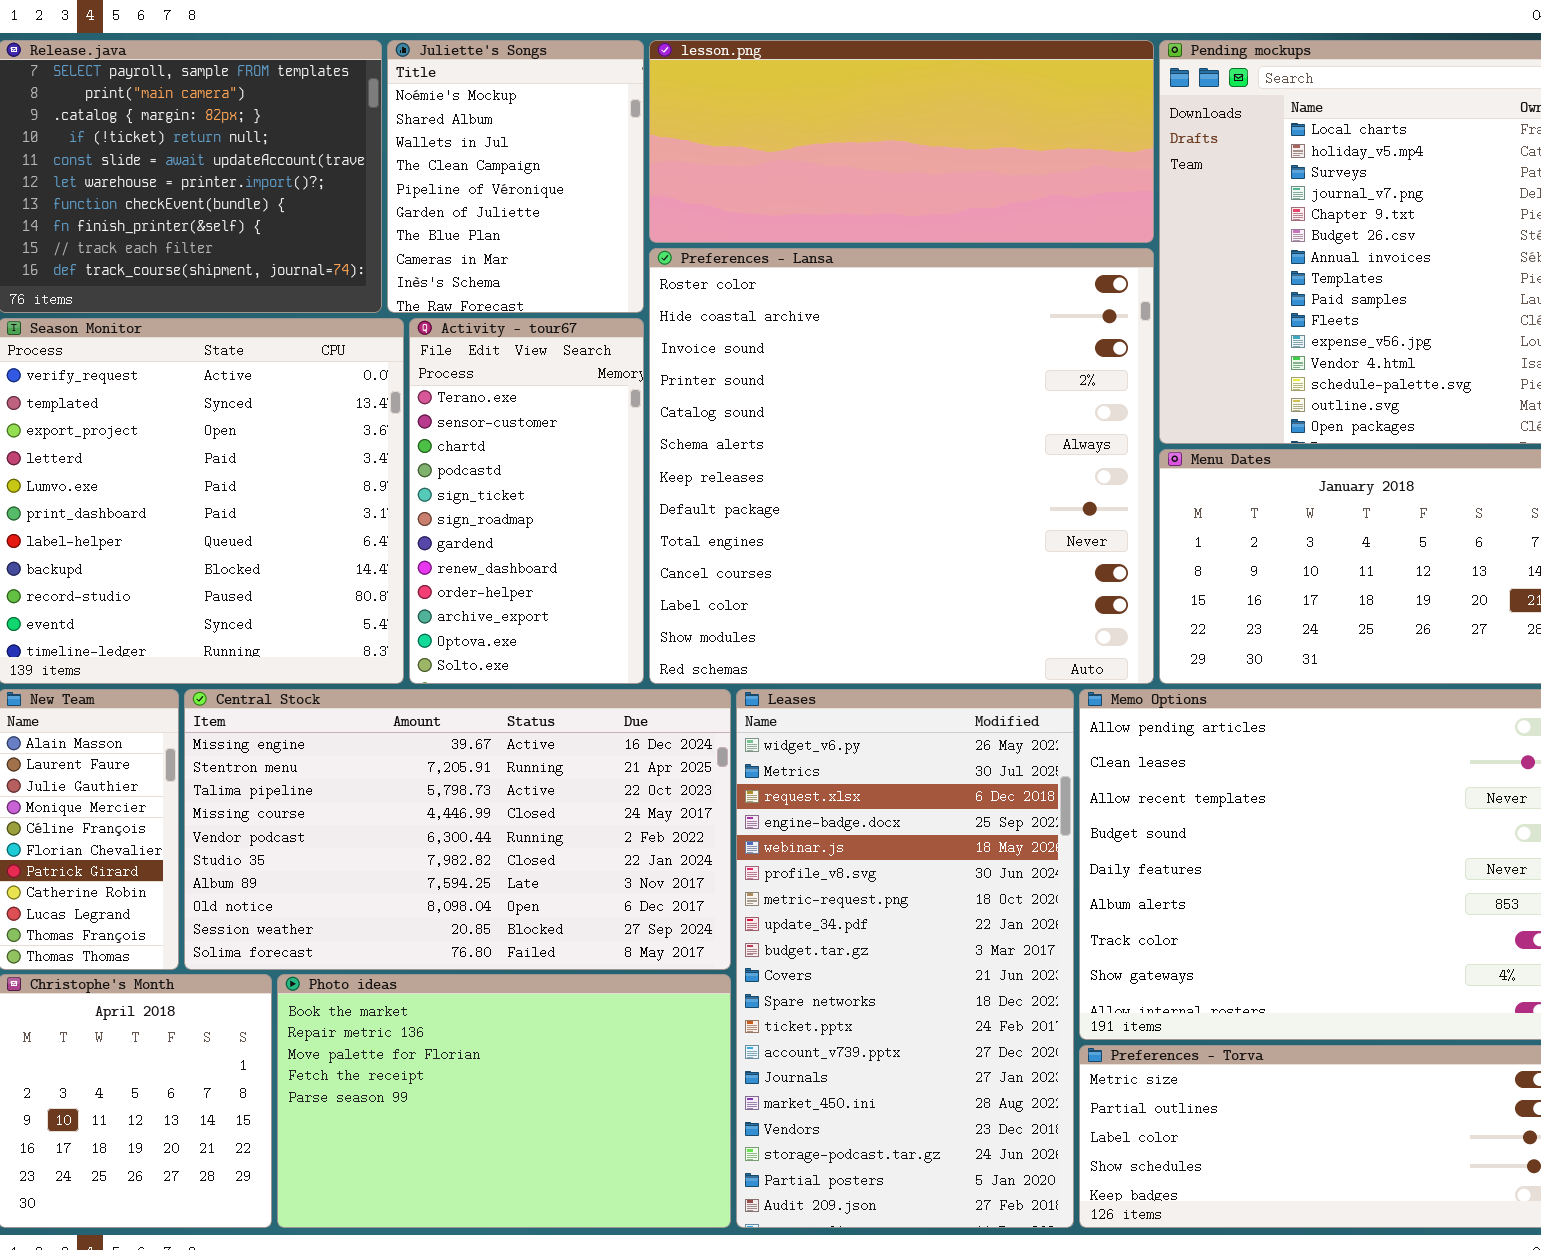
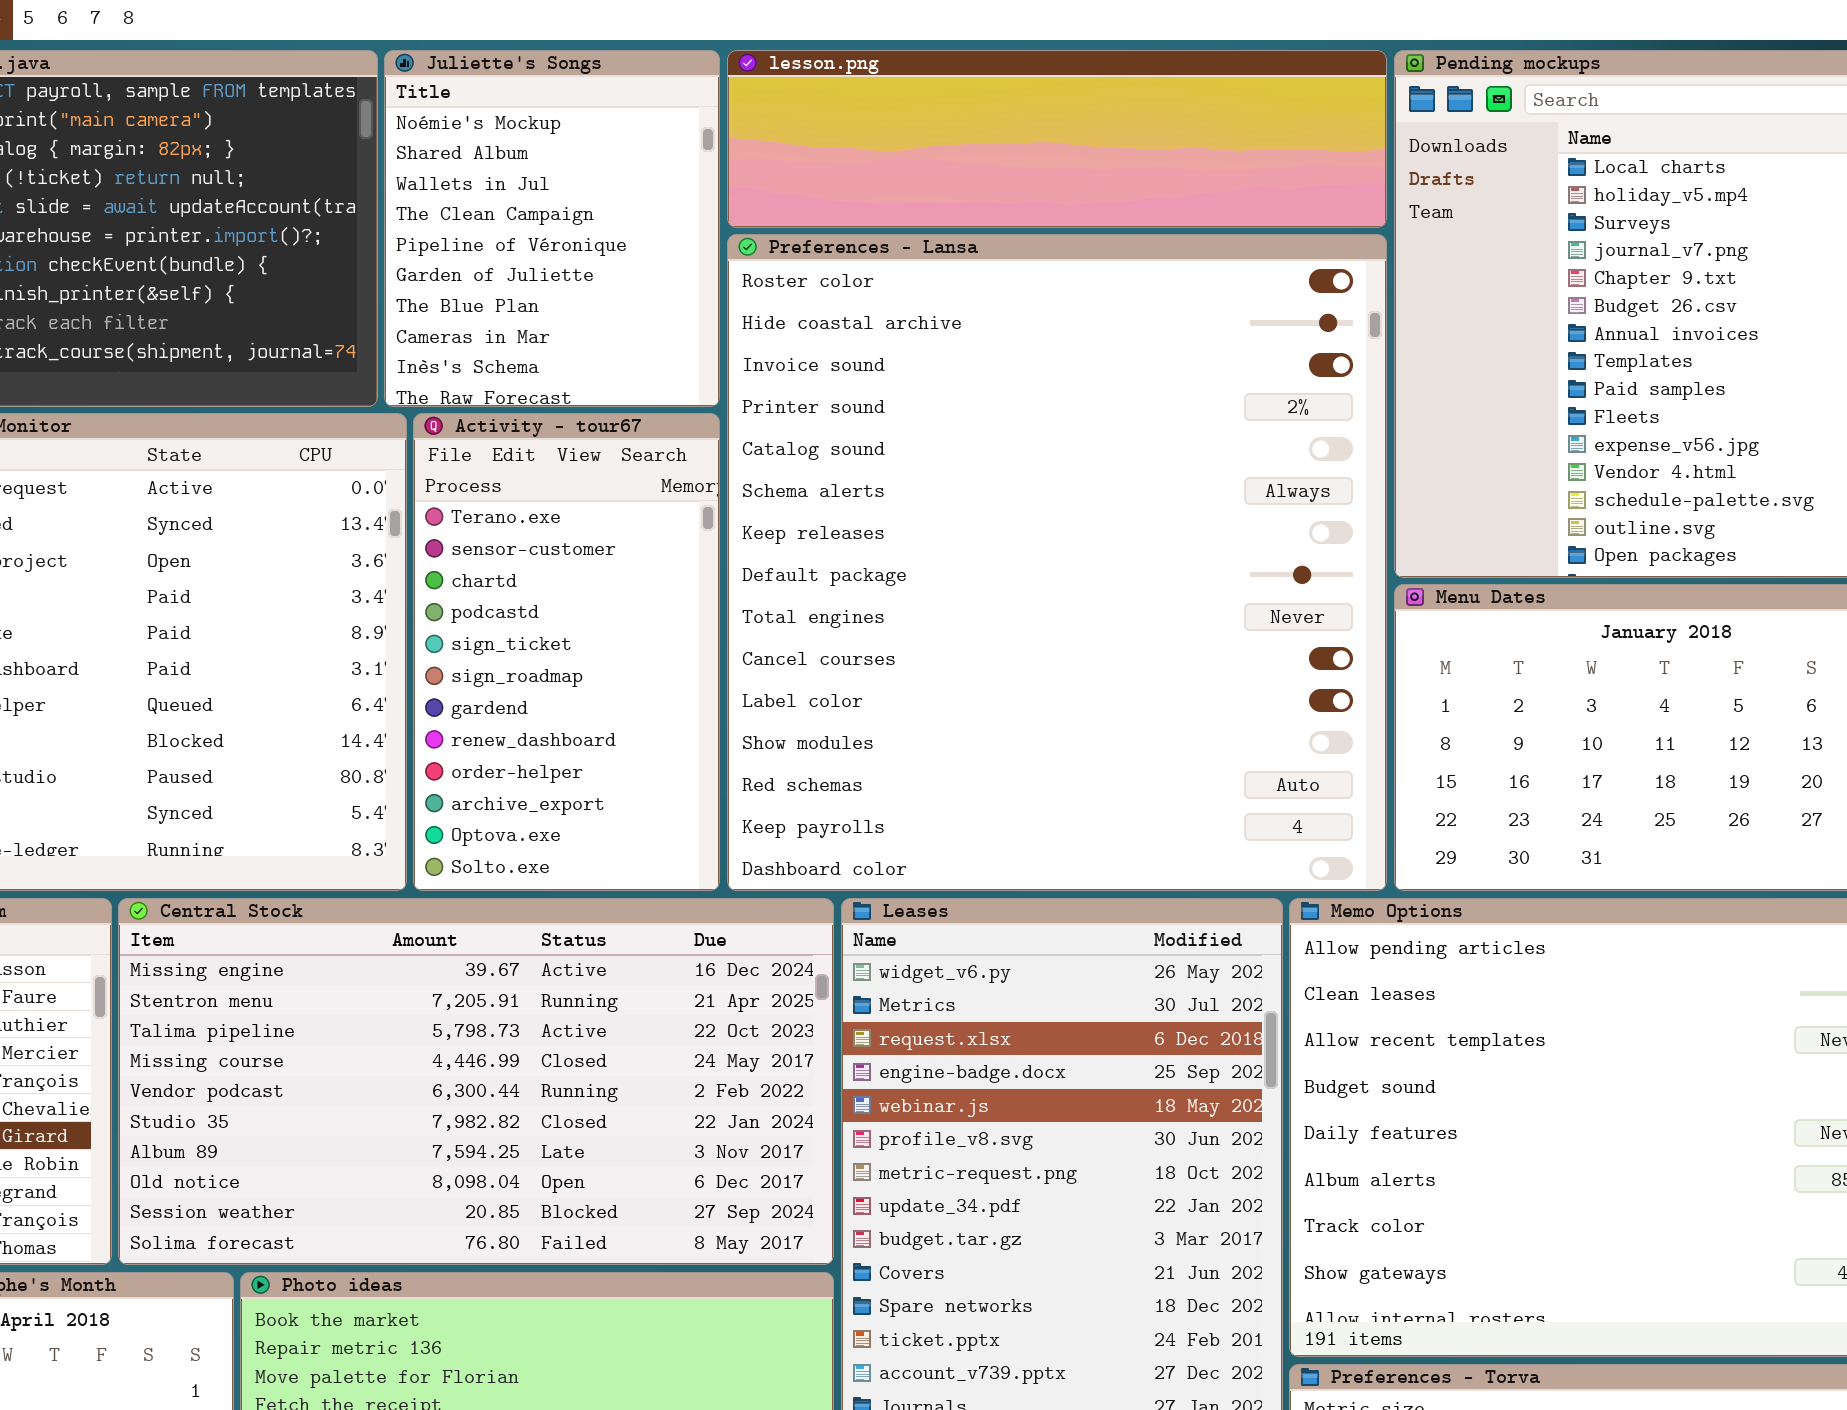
lesson.png: [649,40,1154,243] -> [727,50,1387,228], resized
Preferences - Lansa: [649,248,1154,684] -> [727,234,1387,891], resized

